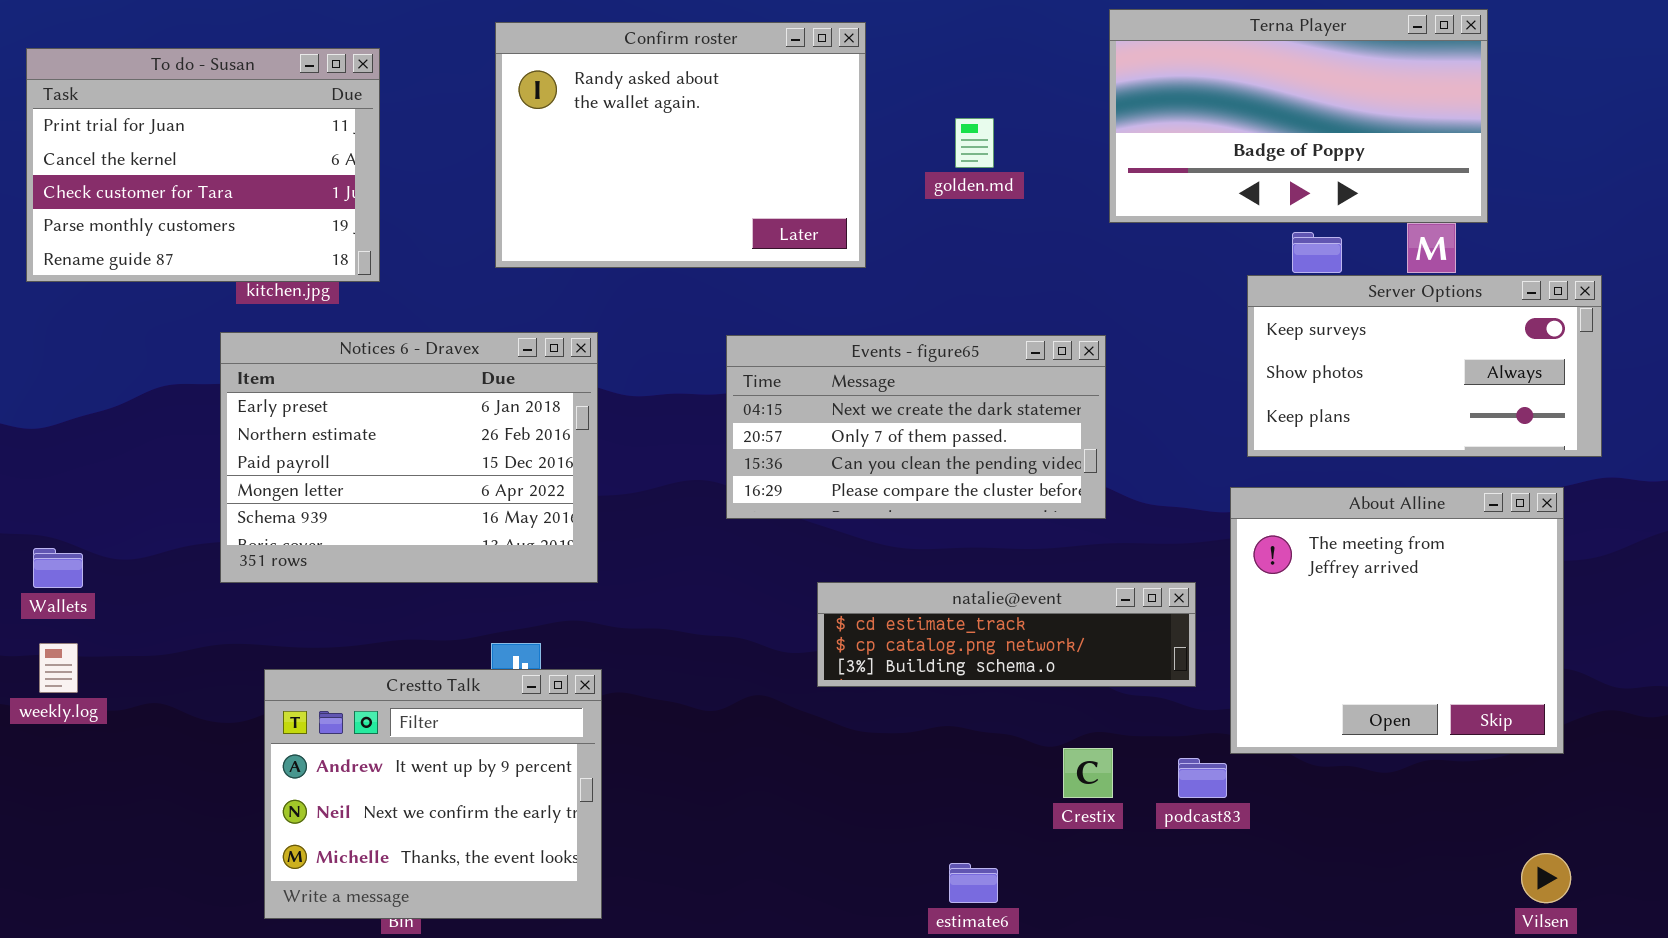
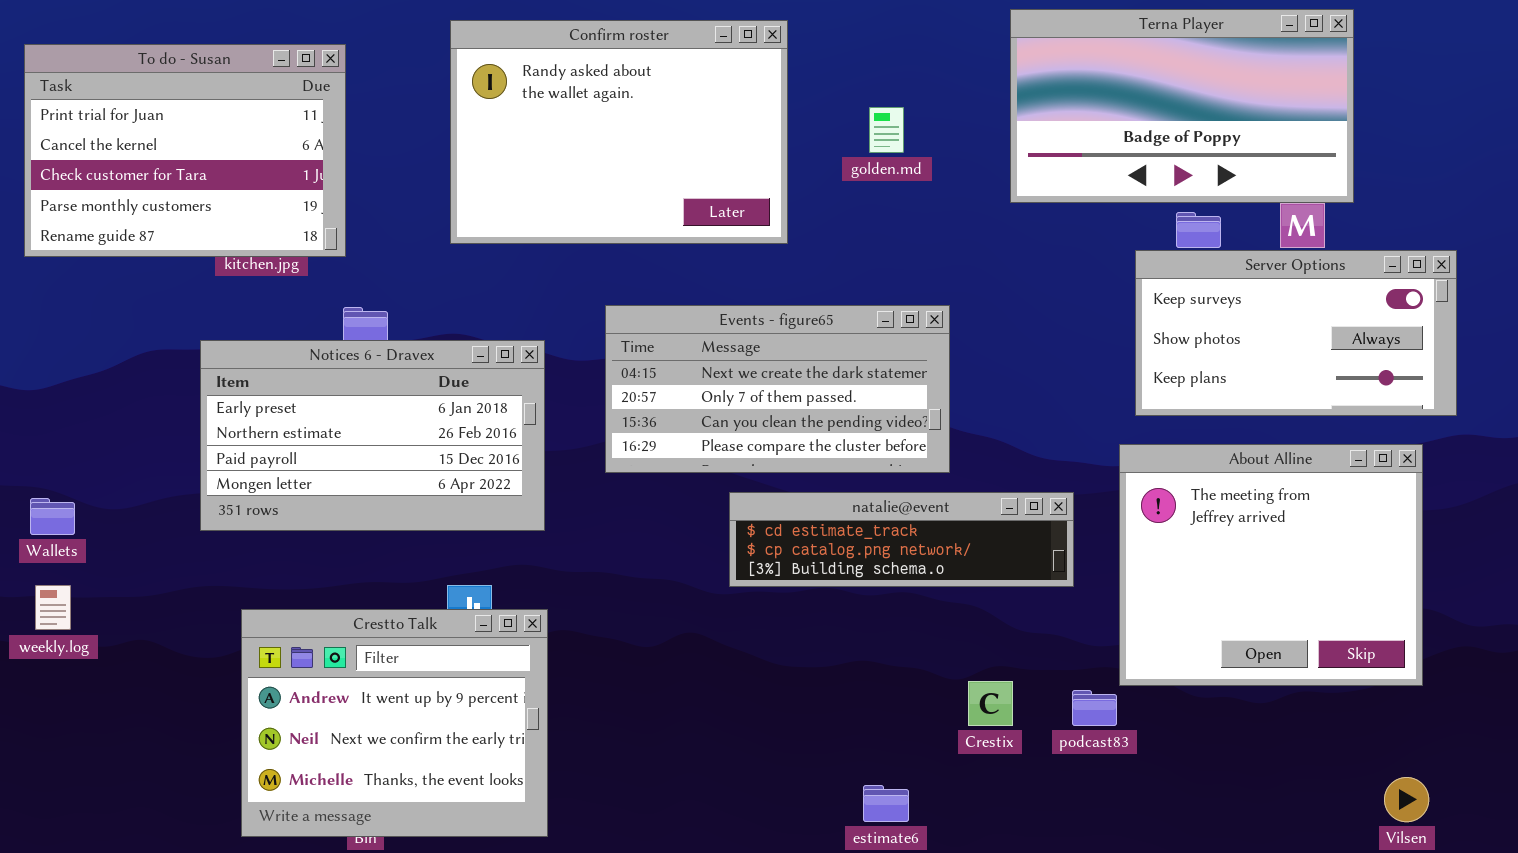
Notices 6 - Dravex: [220,332,598,583] -> [200,340,545,531], resized
Events - figure65: [726,335,1106,519] -> [605,305,950,473], moved
natalie@event: [817,582,1196,687] -> [729,492,1074,587], moved

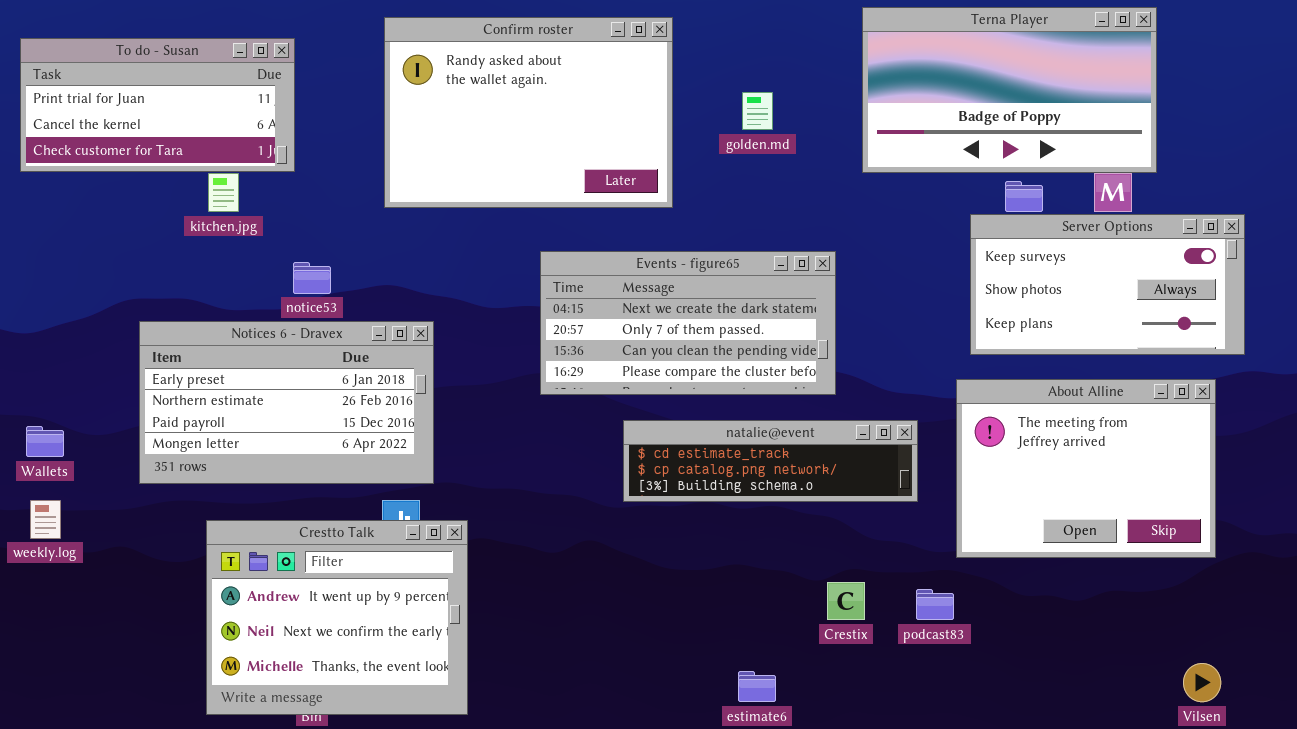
To do - Susan: [24,44,346,257] -> [20,38,295,172], resized
Events - figure65: [605,305,950,473] -> [540,251,836,395], moved
Notices 6 - Dravex: [200,340,545,531] -> [139,321,434,484], moved
About Alline: [1119,444,1423,686] -> [956,379,1216,558], resized

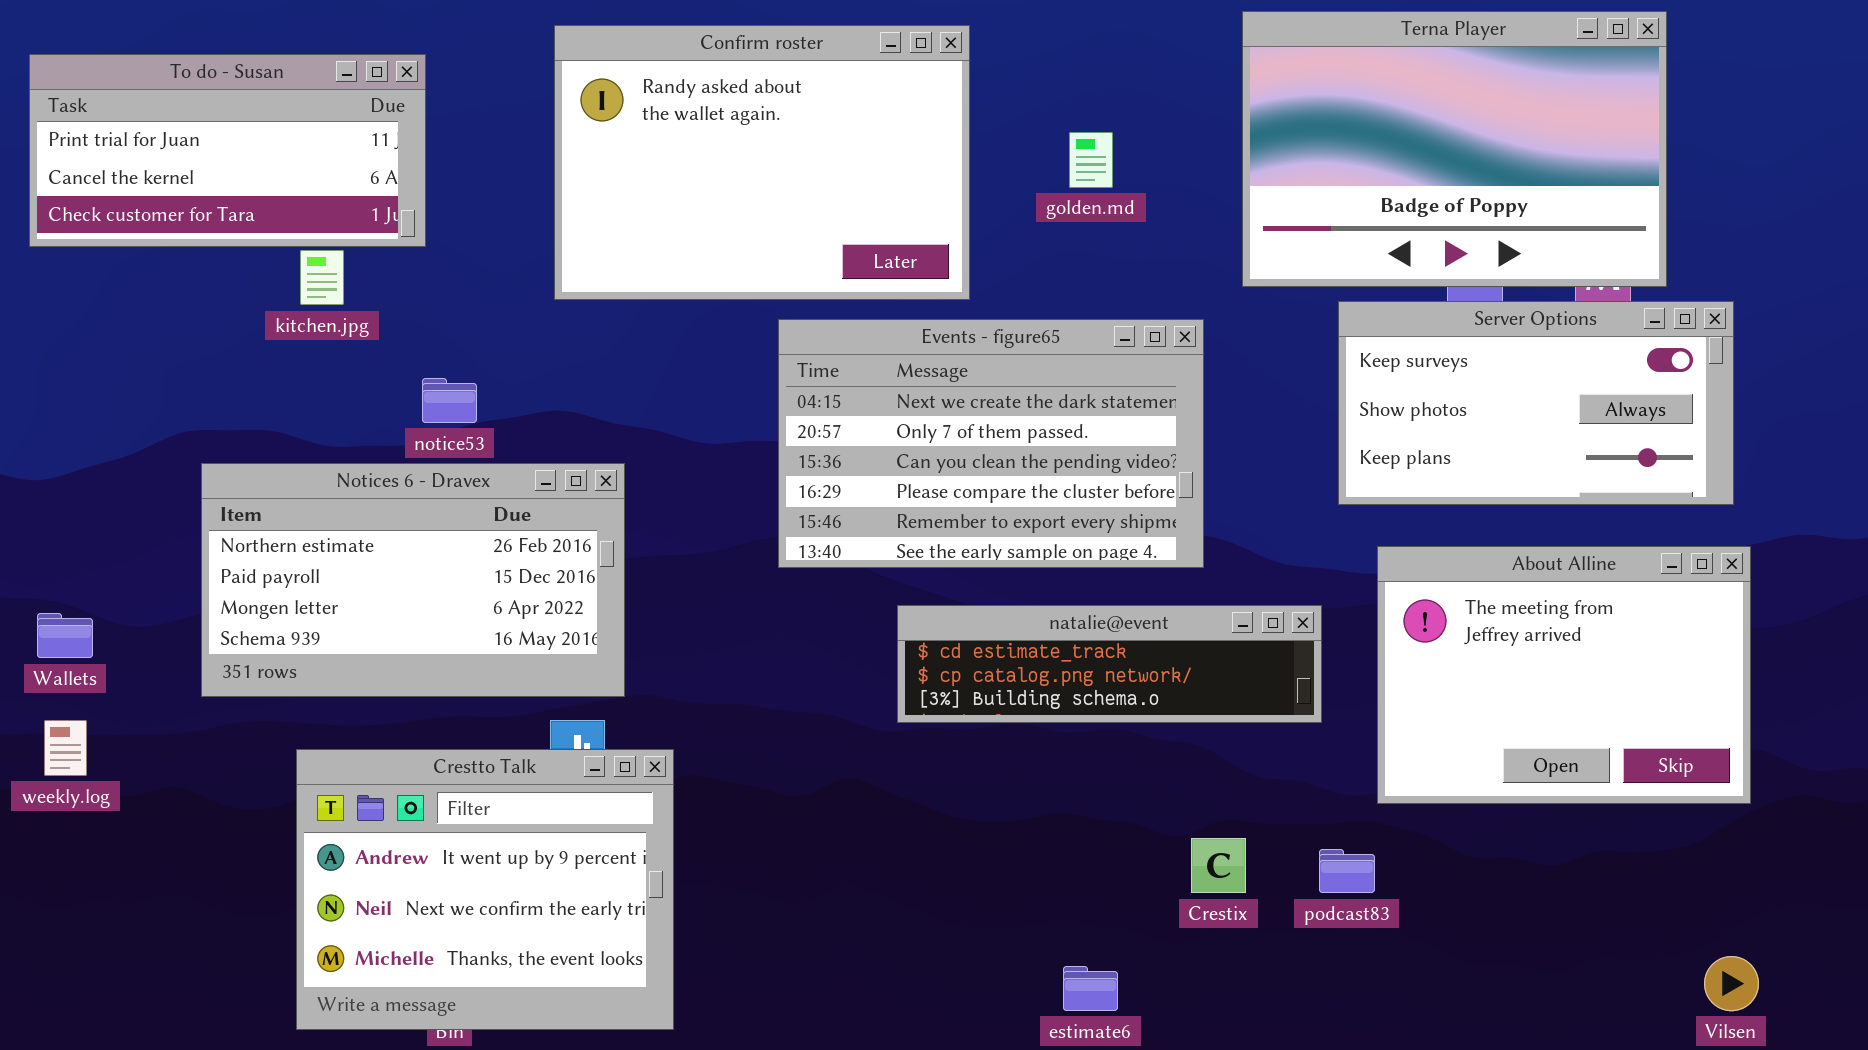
Terna Player: [862,7,1157,173] -> [1242,11,1667,287], resized
Server Options: [970,214,1245,355] -> [1338,301,1734,505], moved
Events - figure65: [540,251,836,395] -> [778,319,1204,568], resized
Notices 6 - Dravex: [139,321,434,484] -> [201,463,625,697], scrolled down 1 row

